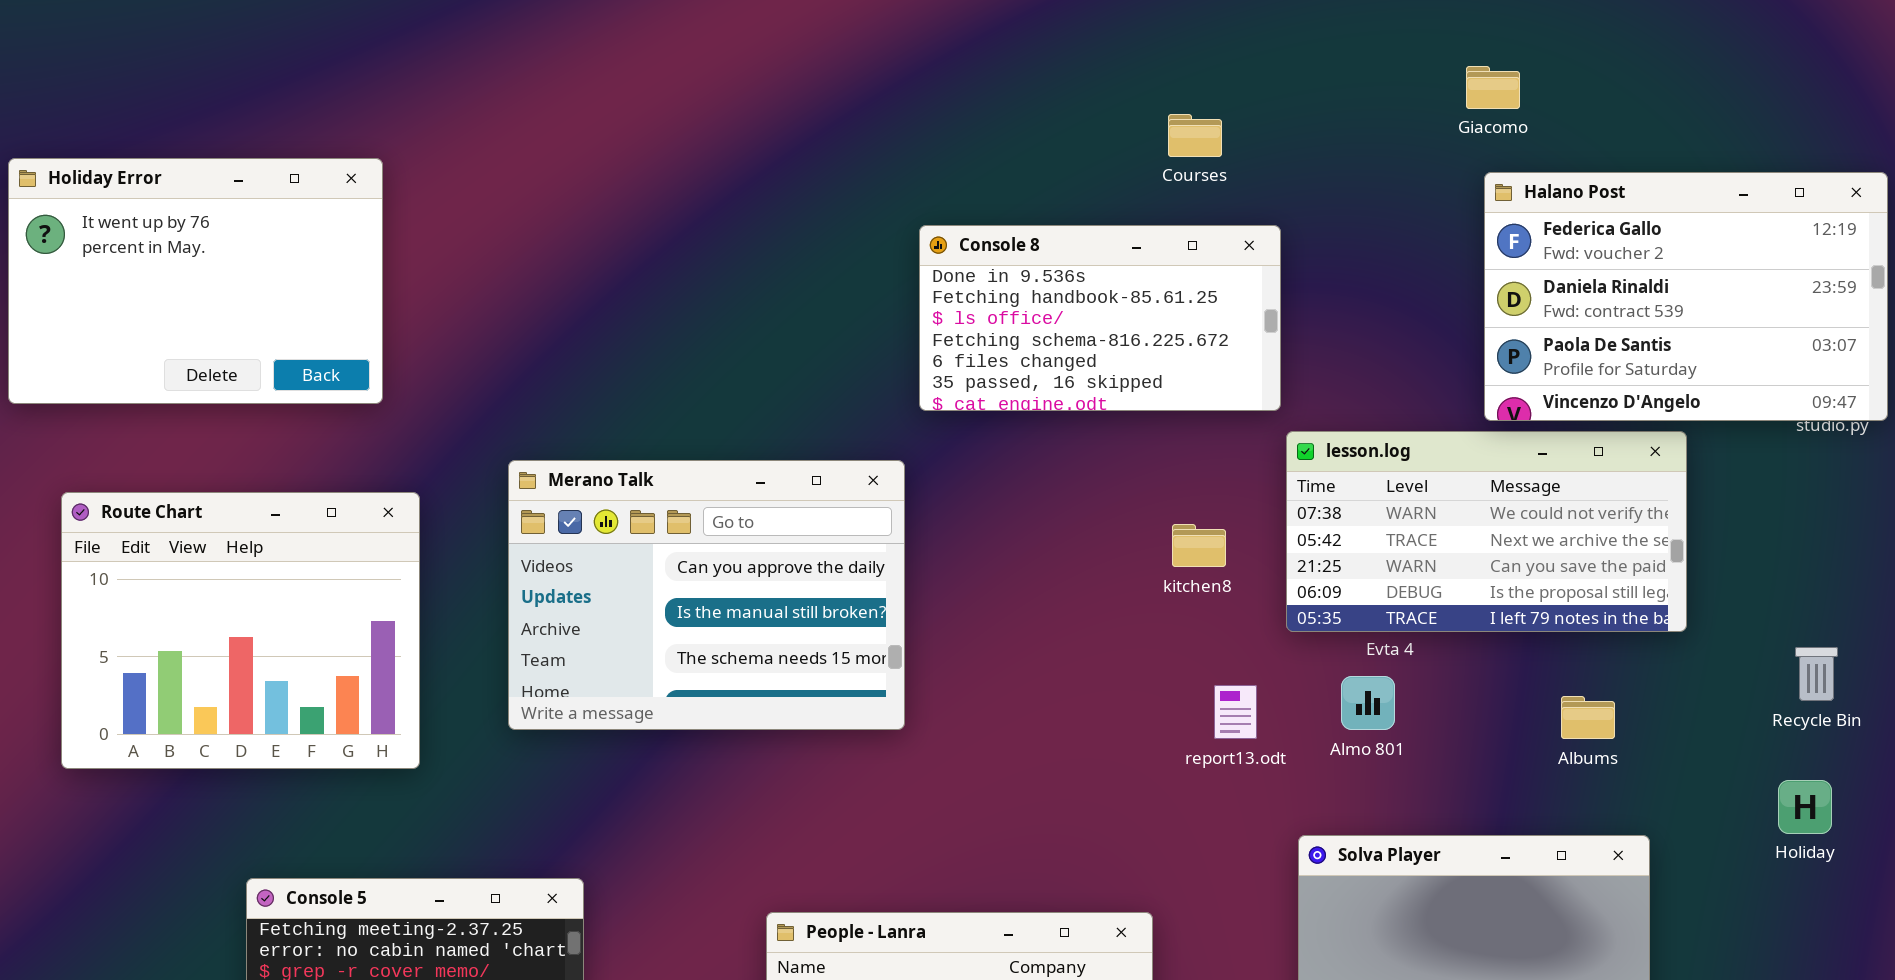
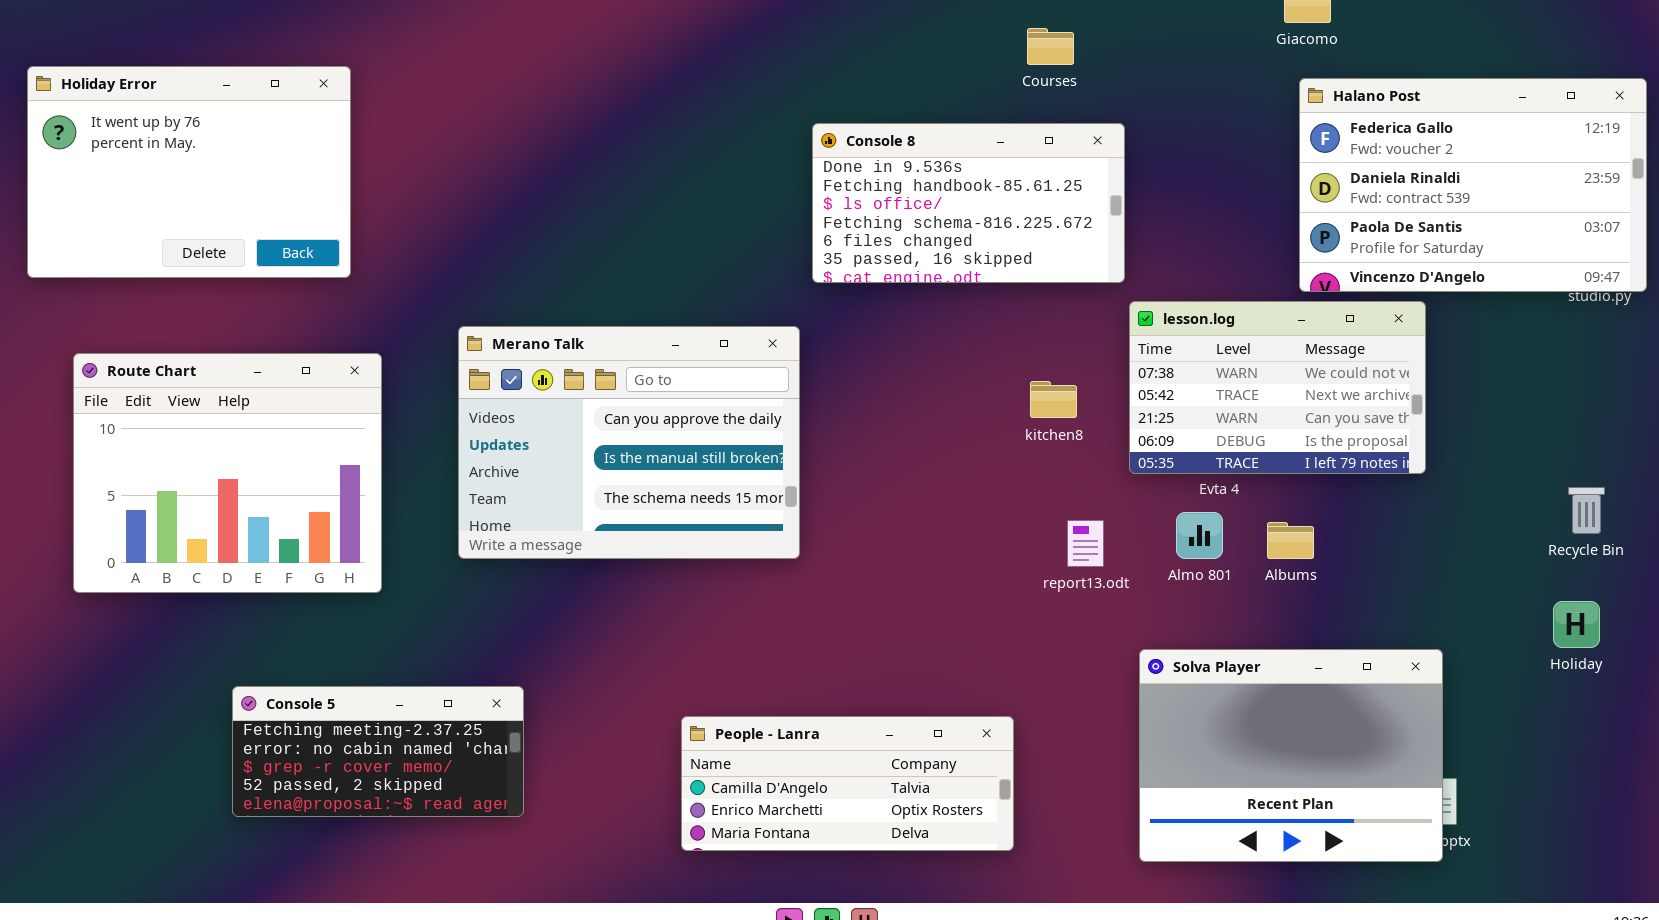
lesson.log: [1286,431,1687,632] -> [1129,301,1426,474], resized
Albums: [1561,696,1615,739] -> [1267,522,1314,559], moved

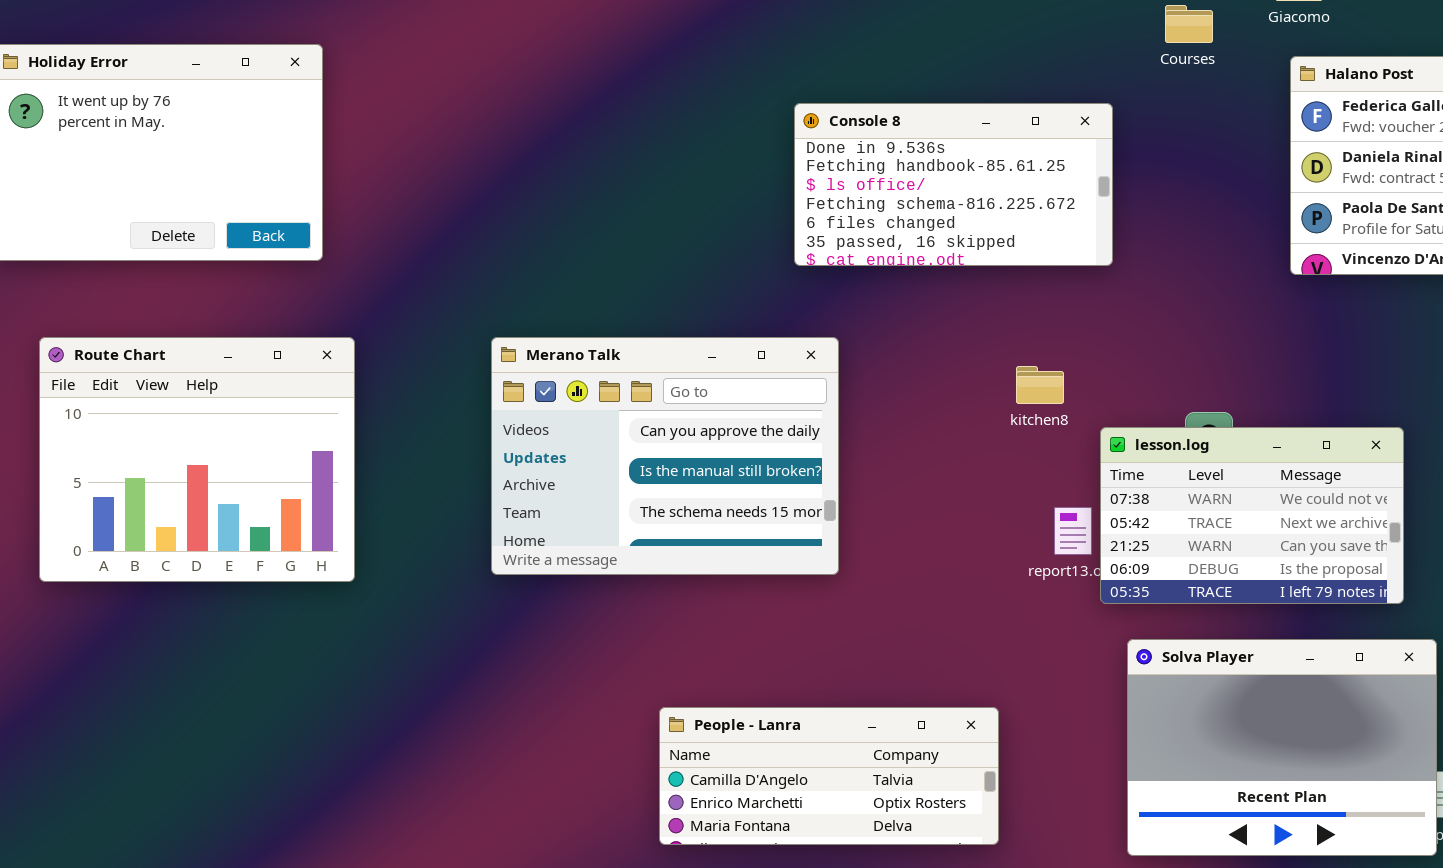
Courses: [1027,28,1074,65] -> [1165,5,1213,43], moved
lesson.log: [1129,301,1426,474] -> [1100,427,1404,604], moved
Merano Talk: [458,326,800,559] -> [491,337,839,575], moved
Console 5: [232,686,524,817] -> none, closed

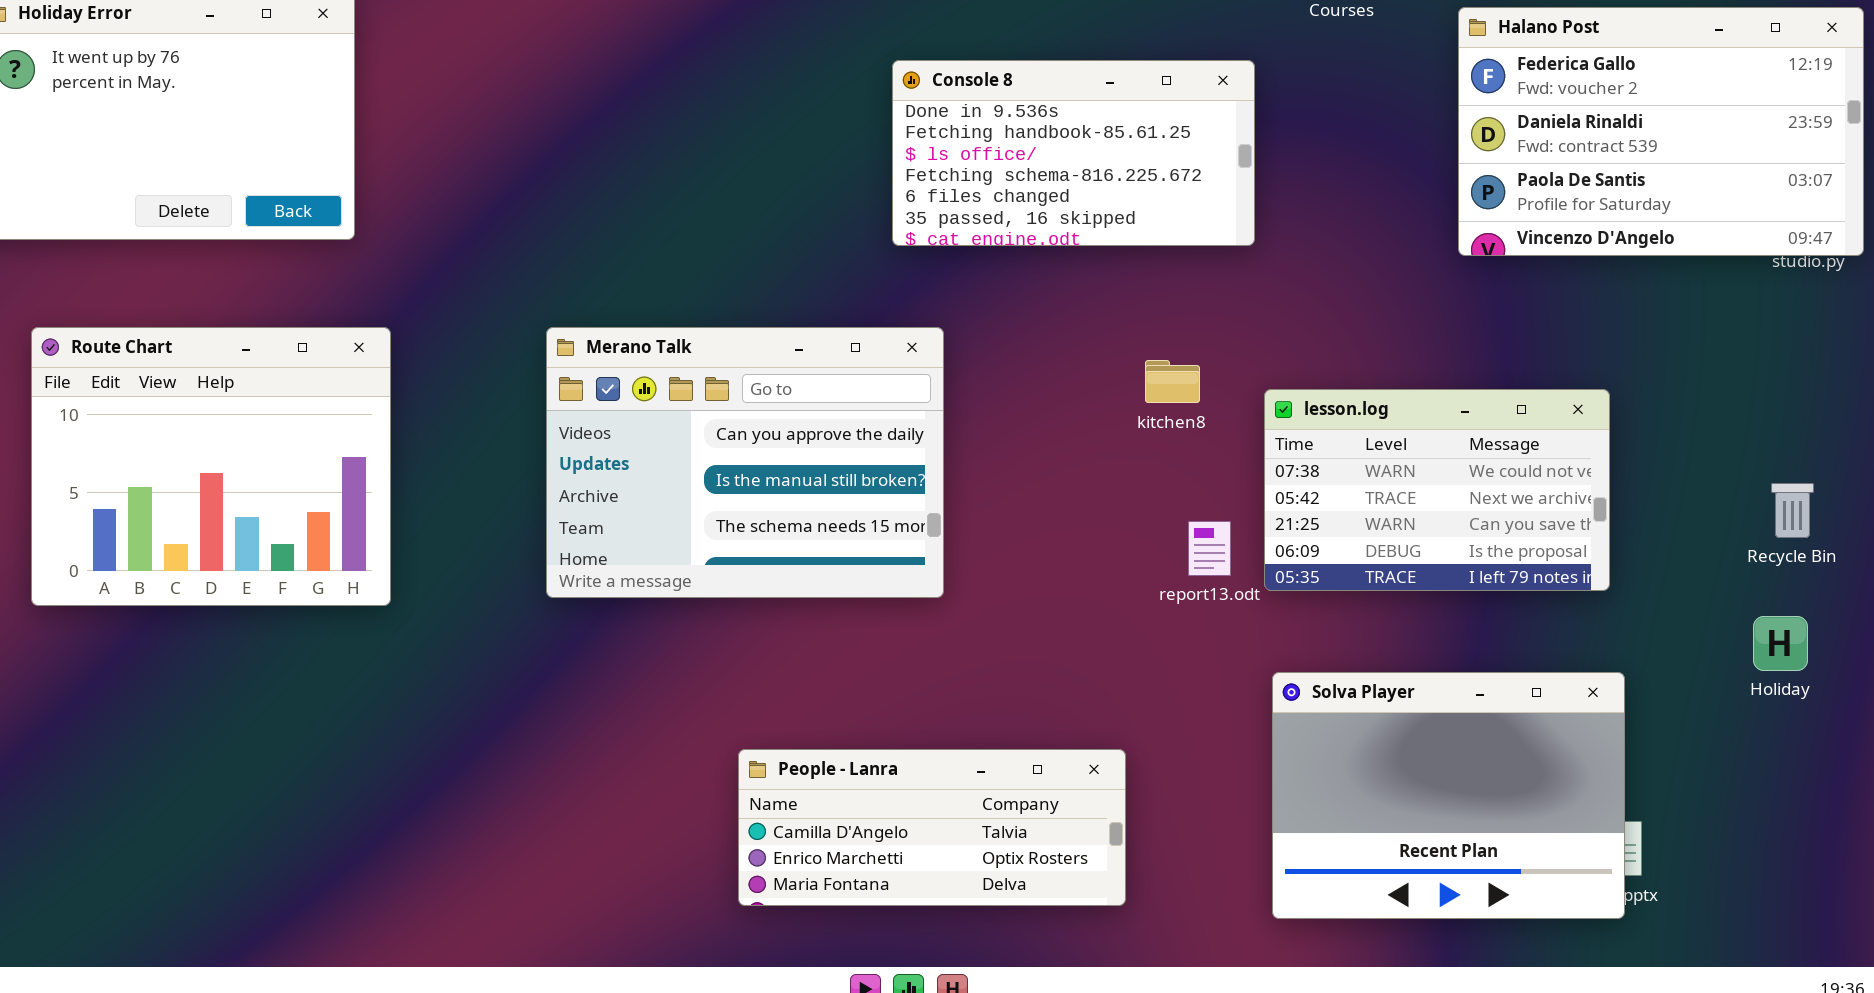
lesson.log: [1100,427,1404,604] -> [1264,389,1610,591], moved

